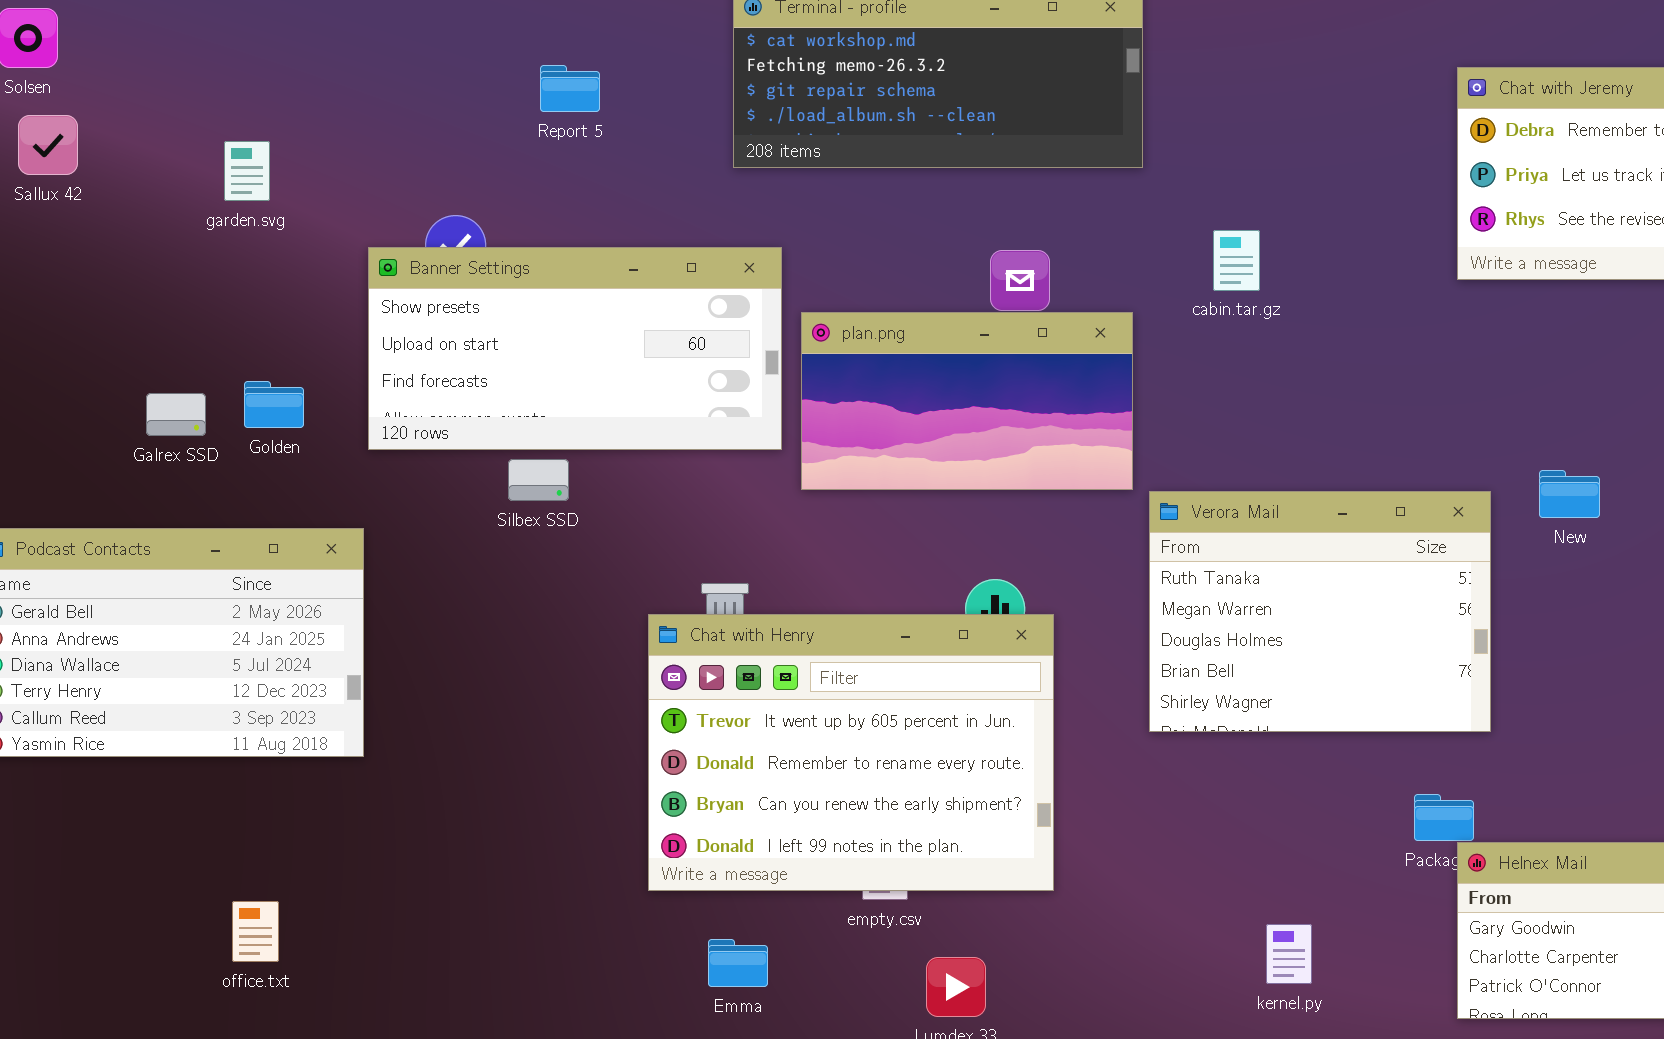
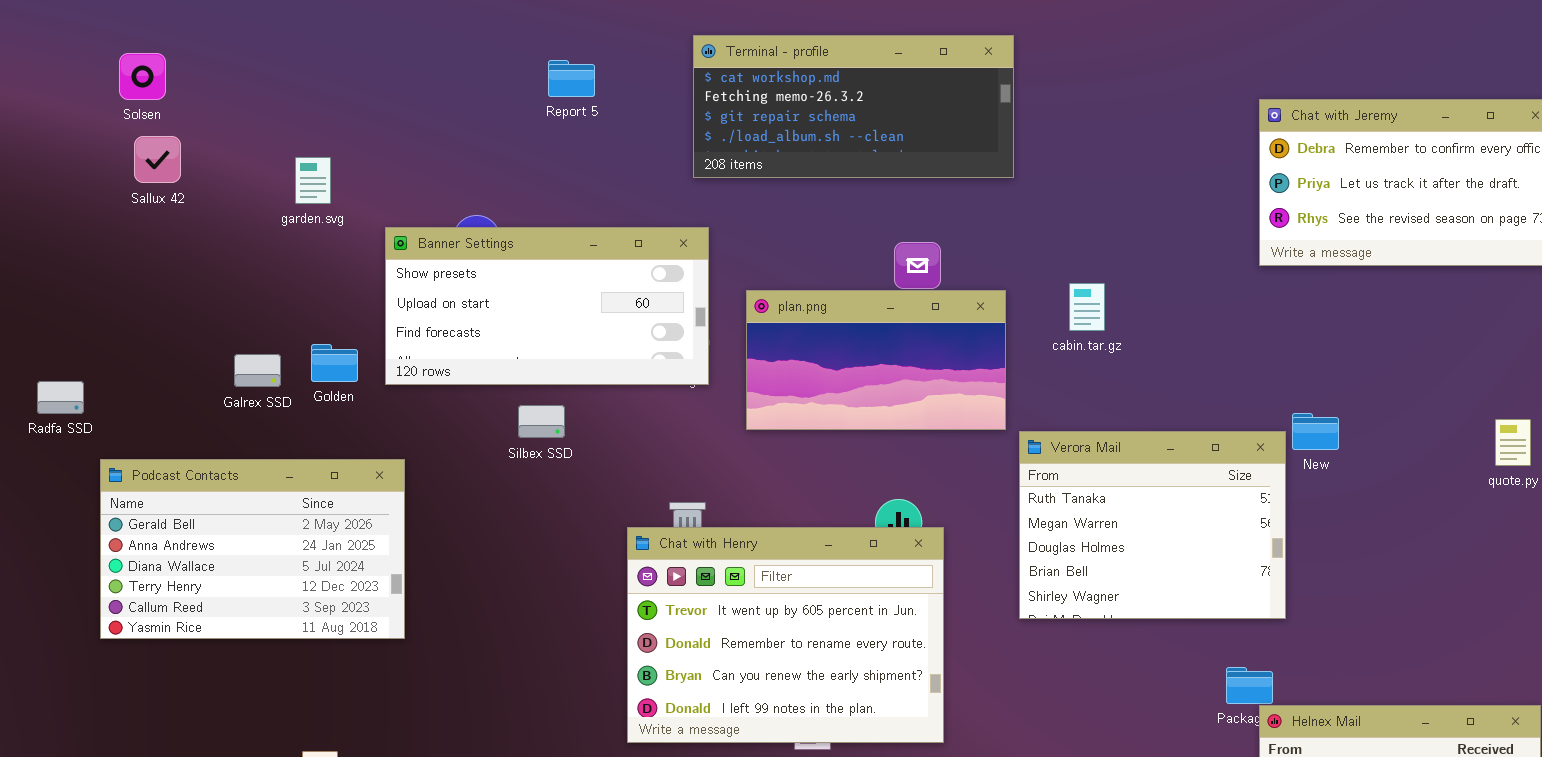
Report 5: [540,65,600,112] -> [548,60,595,97], moved
cabin.tar.gz: [1213,230,1260,291] -> [1069,283,1105,331], moved
Banner Settings: [368,247,782,450] -> [385,227,709,385], moved
New: [1539,470,1600,518] -> [1292,413,1339,450], moved

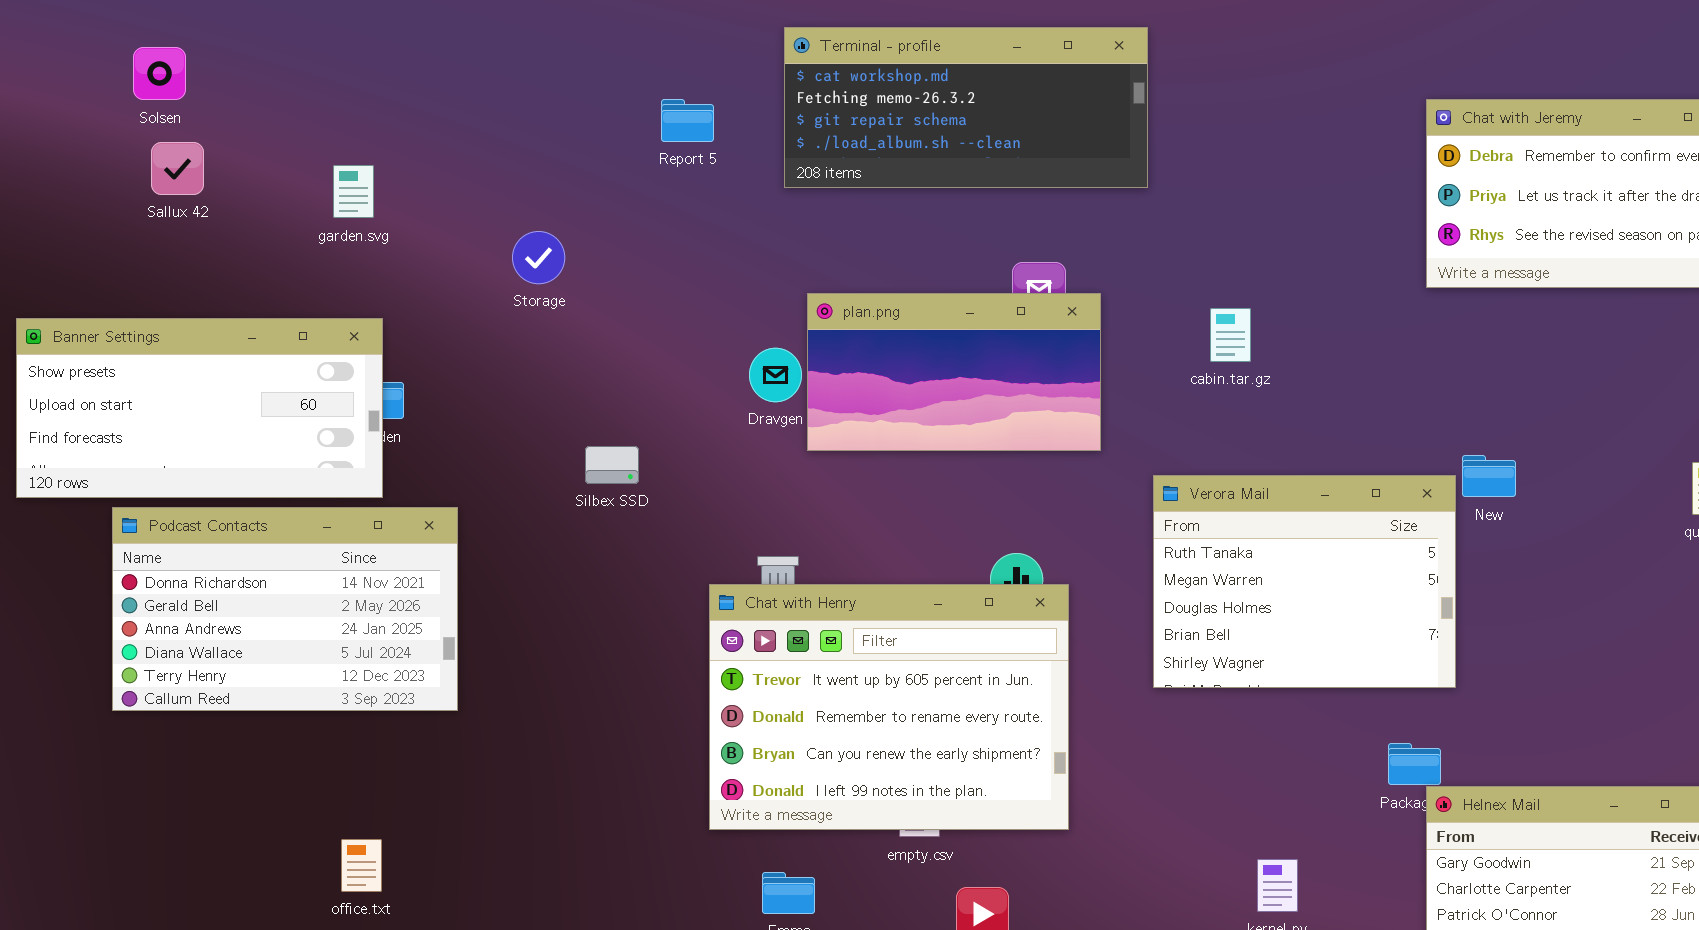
Report 5: [548,60,595,97] -> [661,99,714,142], moved
Banner Settings: [385,227,709,385] -> [16,318,383,498], moved
plan.png: [746,290,1006,430] -> [807,293,1101,451], moved
Podcast Contacts: [100,459,405,639] -> [112,507,458,711], scrolled up 1 row

